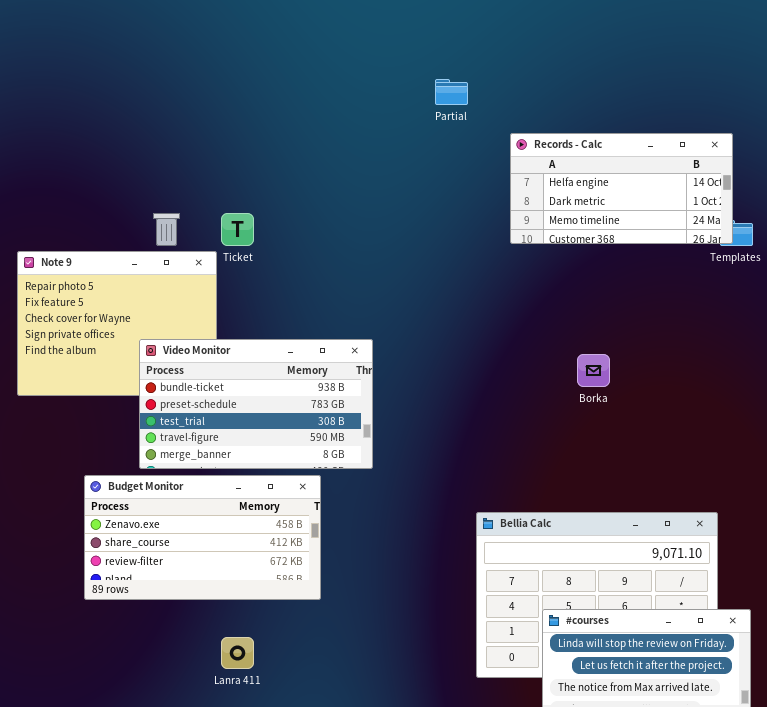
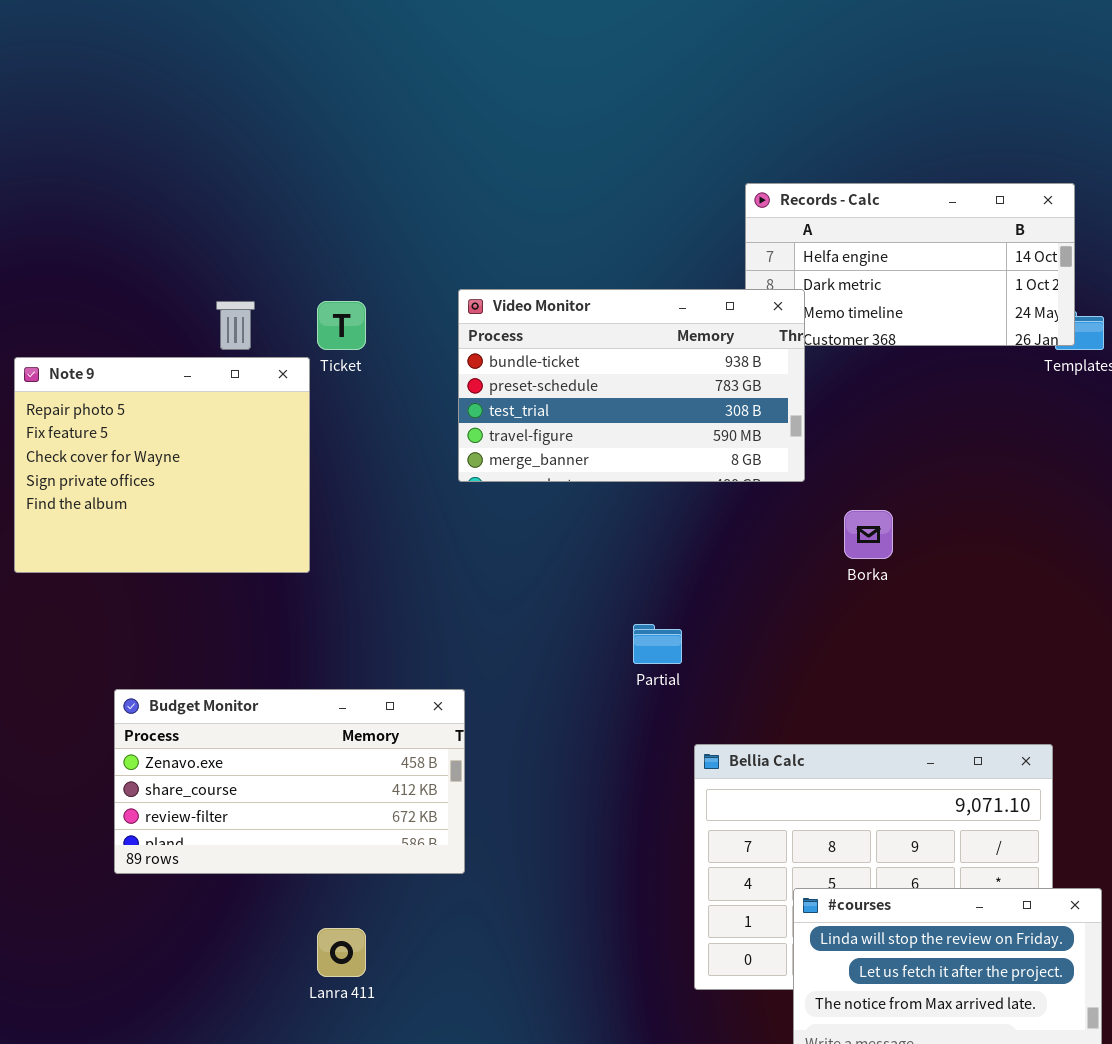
Partial: [435,79,468,105] -> [633,624,682,664], moved
Video Monitor: [139,339,373,469] -> [458,289,805,482], moved

